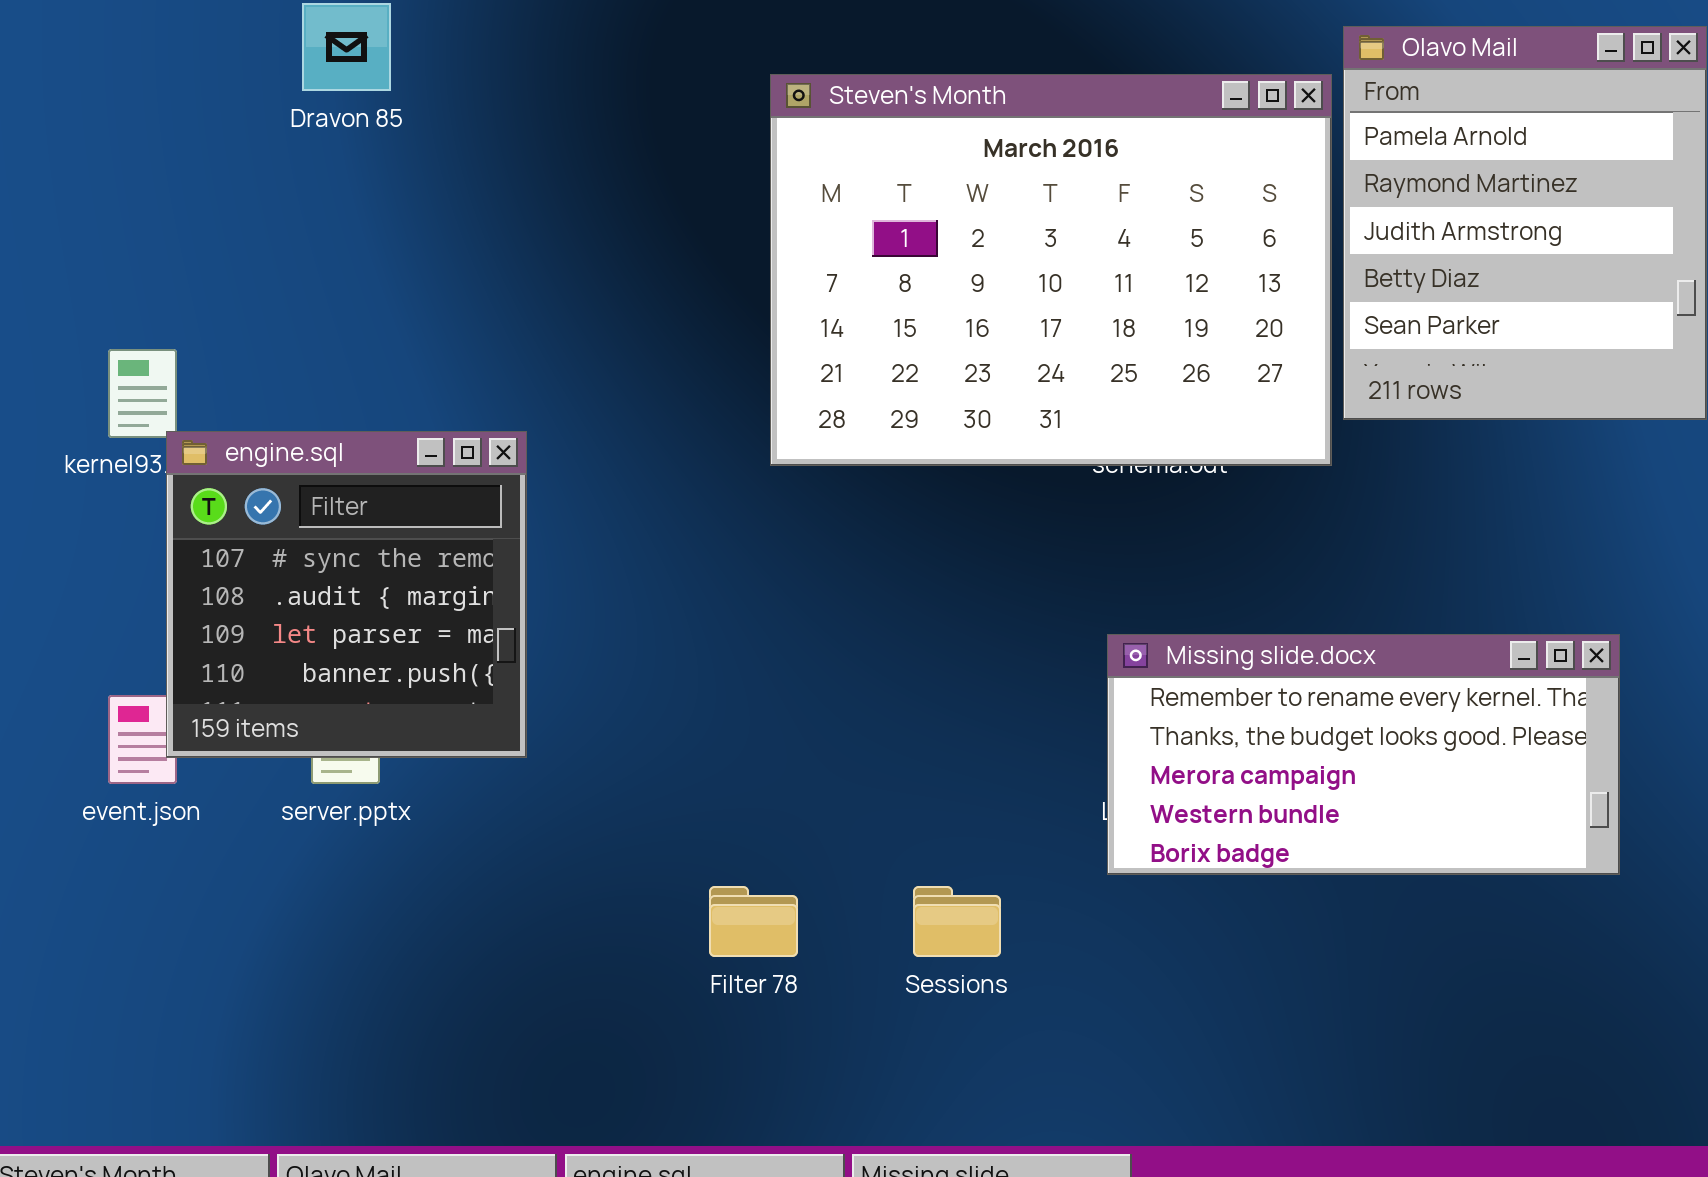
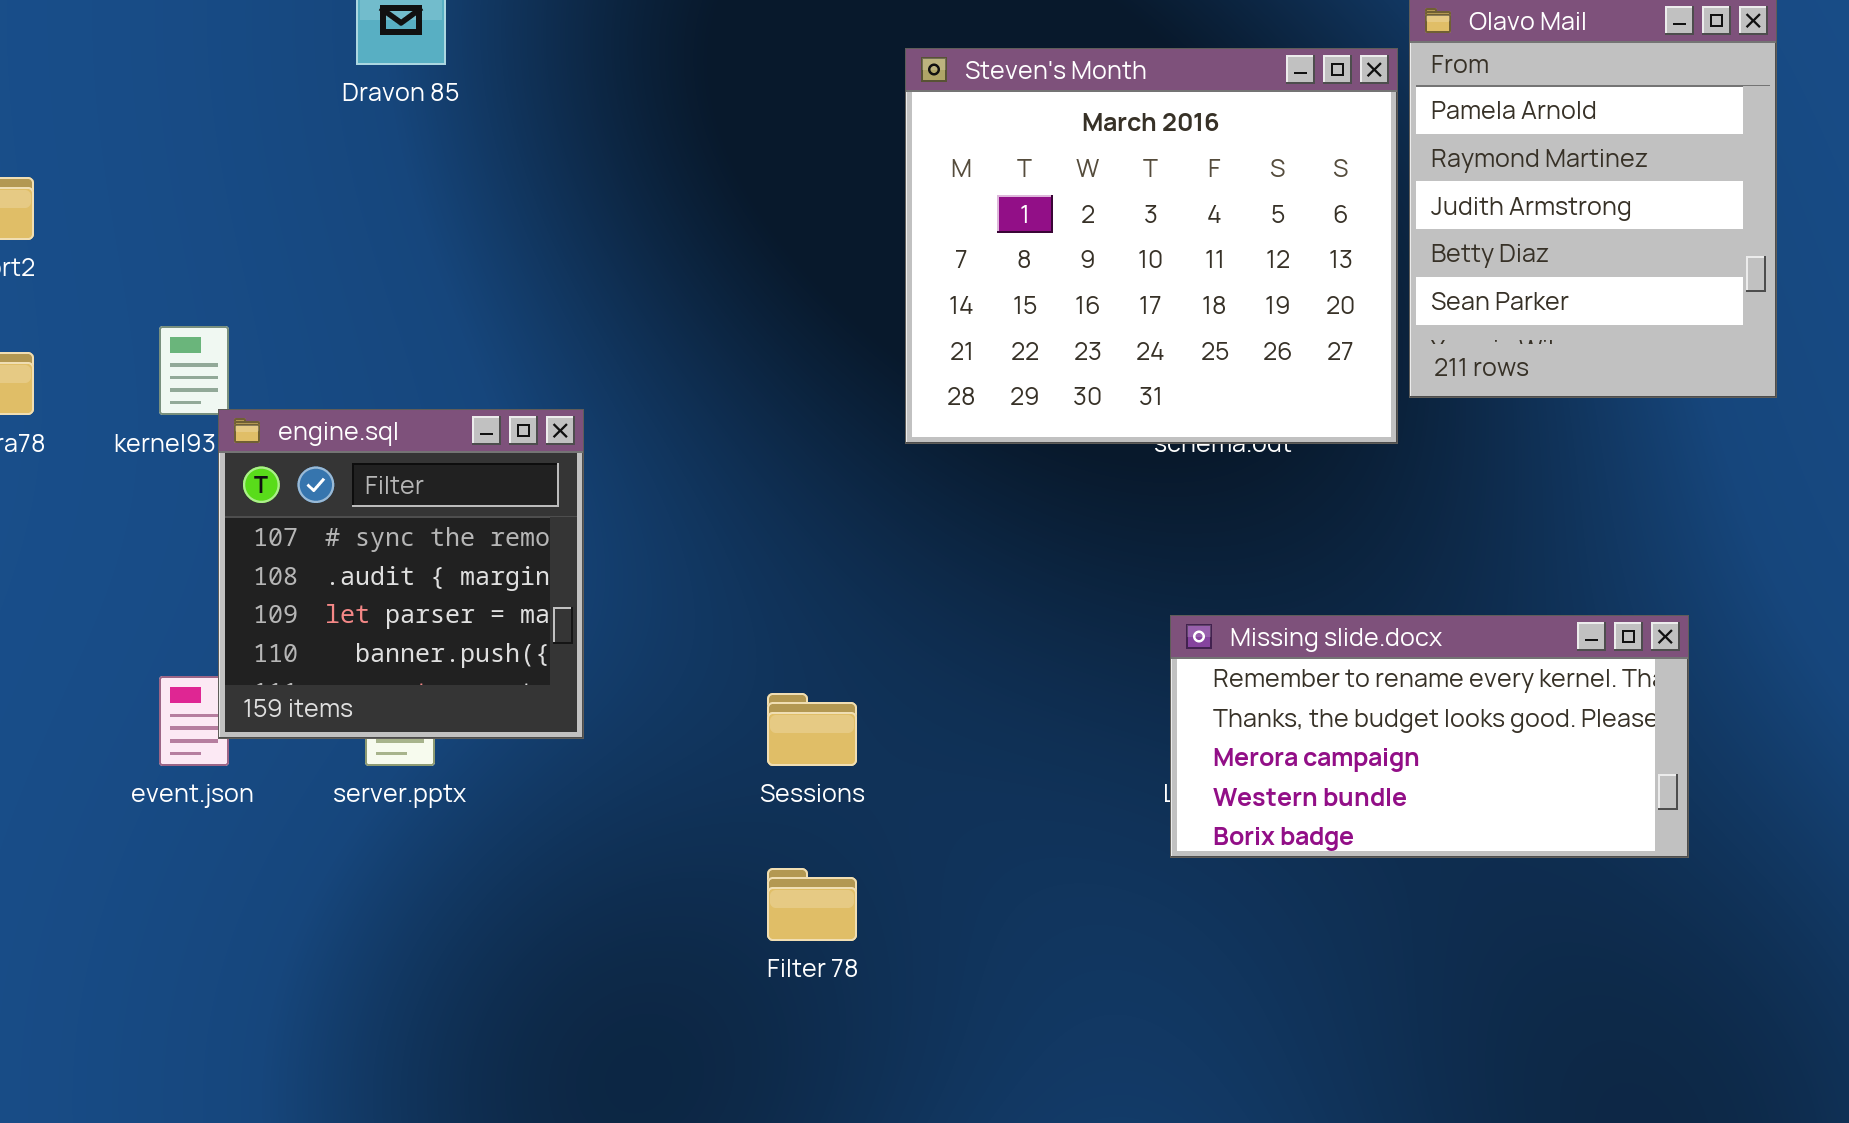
Steven's Month: [770,74,1332,466] -> [905,48,1398,444], resized
Sessions: [913,886,1001,957] -> [767,693,857,766], moved

